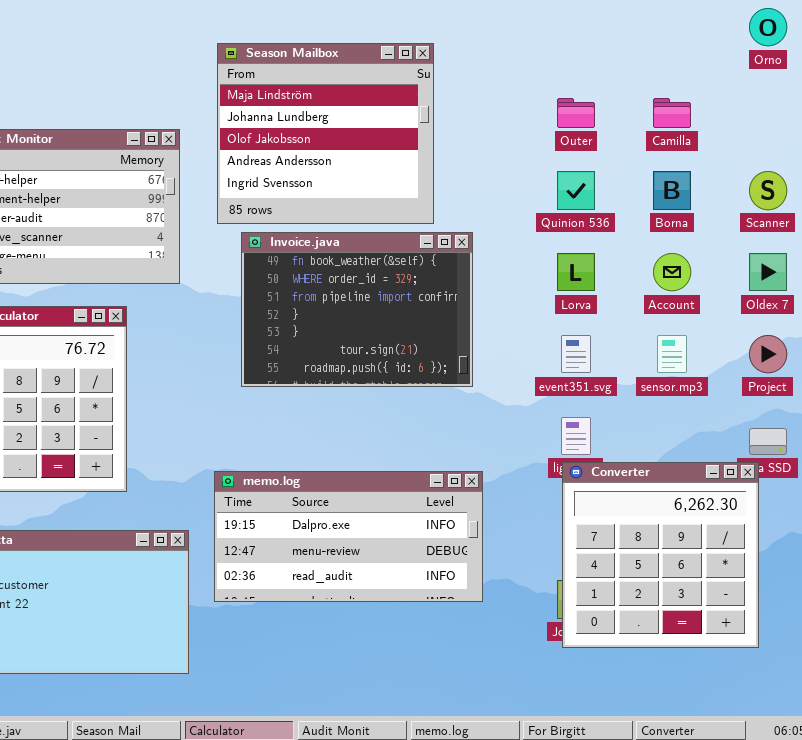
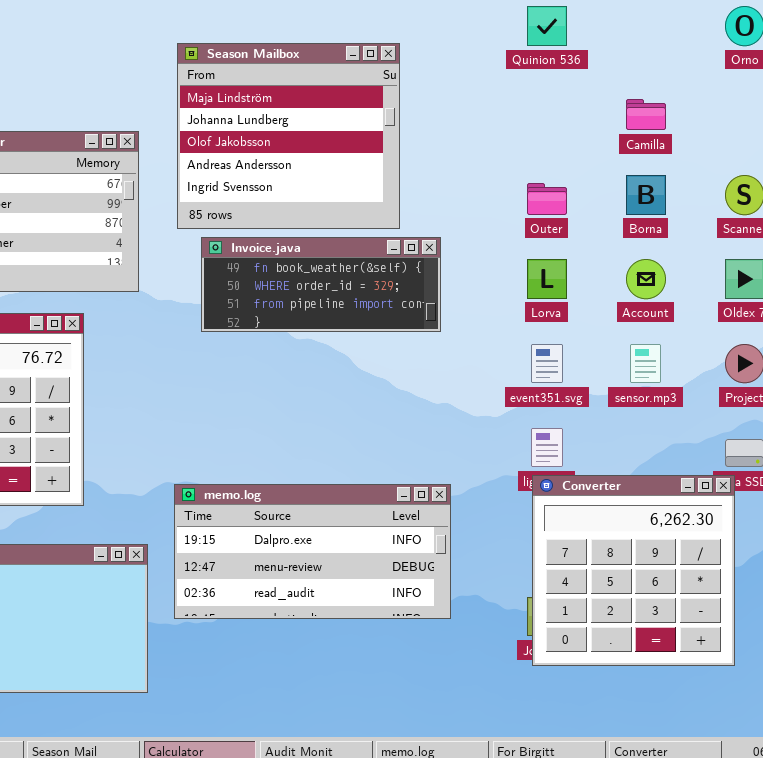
Outer: [557,98,595,128] -> [527,183,567,215], moved
Quinion 536: [557,171,595,210] -> [527,6,567,46], moved
Invoice.java: [241,232,473,387] -> [201,237,441,332], resized

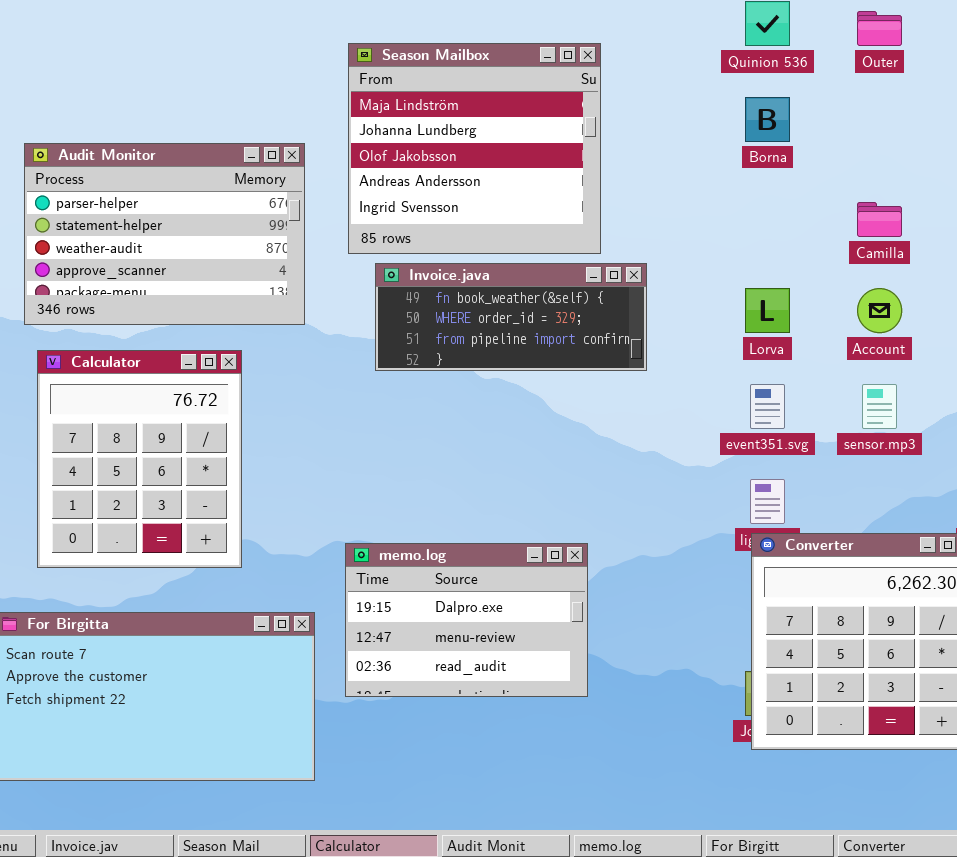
Camilla: [626,99,666,130] -> [857,202,902,237], moved
Borna: [626,175,666,215] -> [745,97,790,142], moved
Outer: [527,183,567,215] -> [857,11,902,46], moved
memo.log: [174,484,451,619] -> [345,543,588,697], resized

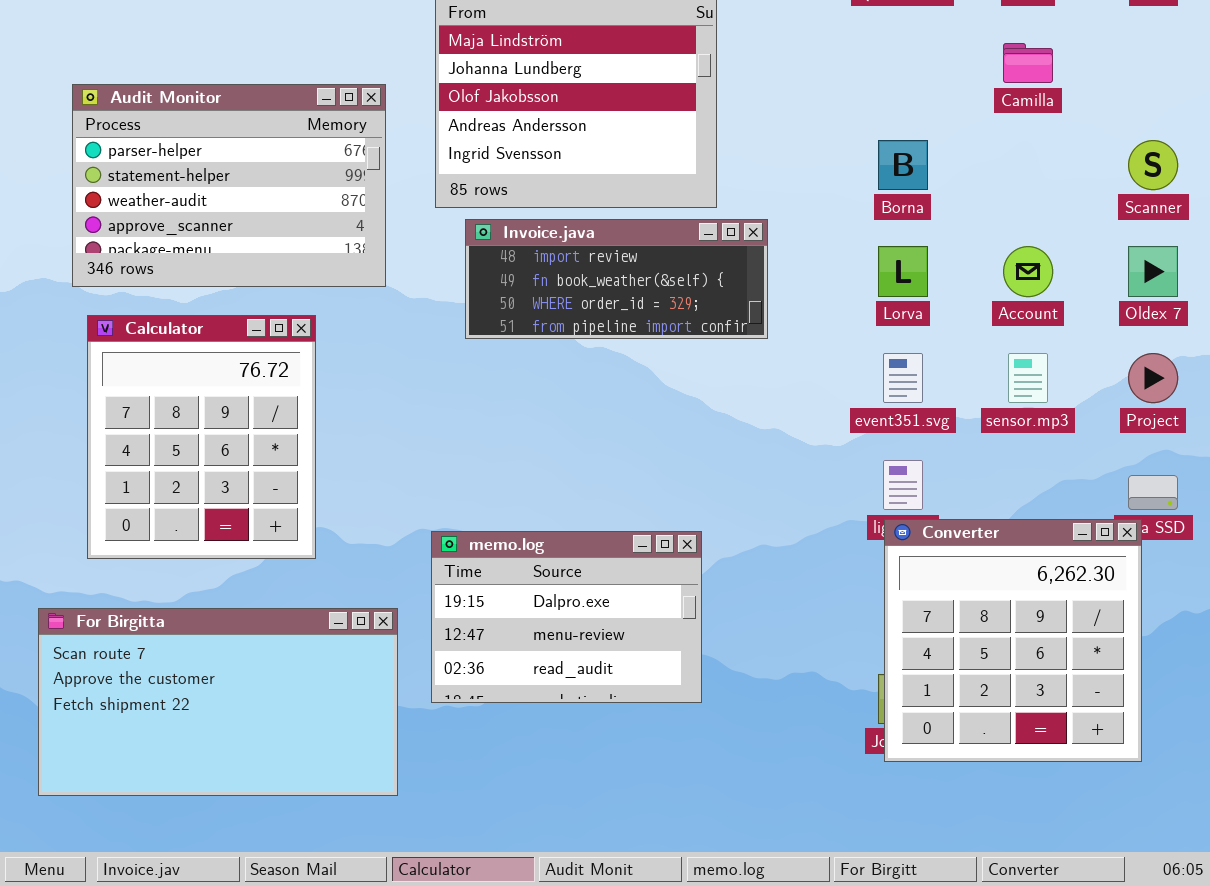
Borna: [745,97,790,142] -> [878,140,928,190], moved
Camilla: [857,202,902,237] -> [1003,43,1053,83], moved
Invoice.java: [375,263,647,371] -> [465,219,768,339], scrolled up 1 row

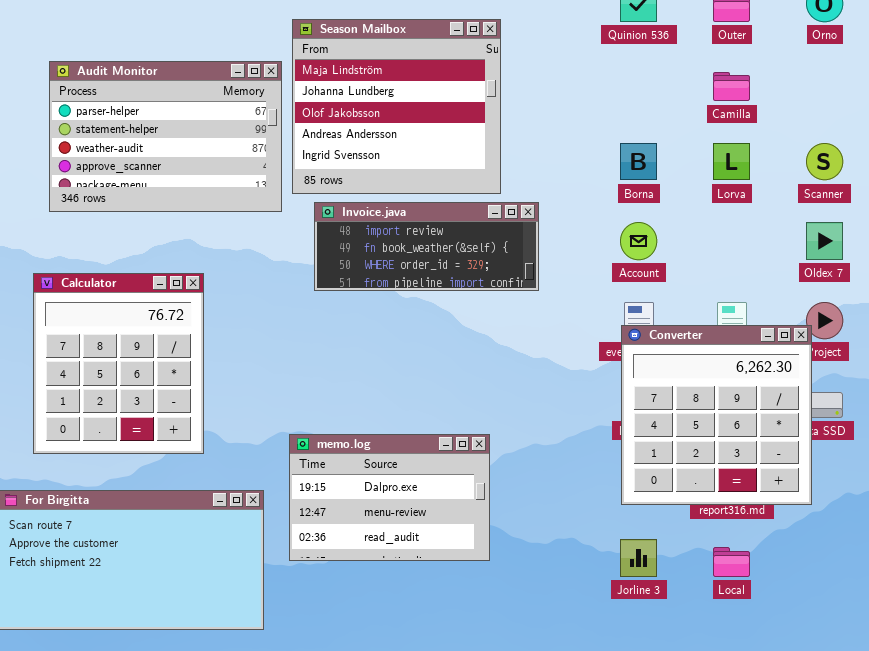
Audit Monitor: [72,84,386,287] -> [49,61,282,212], moved
Lorva: [878,246,928,297] -> [713,143,750,180], moved
Account: [1003,246,1053,297] -> [620,222,657,260], moved
Converter: [884,519,1142,762] -> [621,325,812,505], moved

